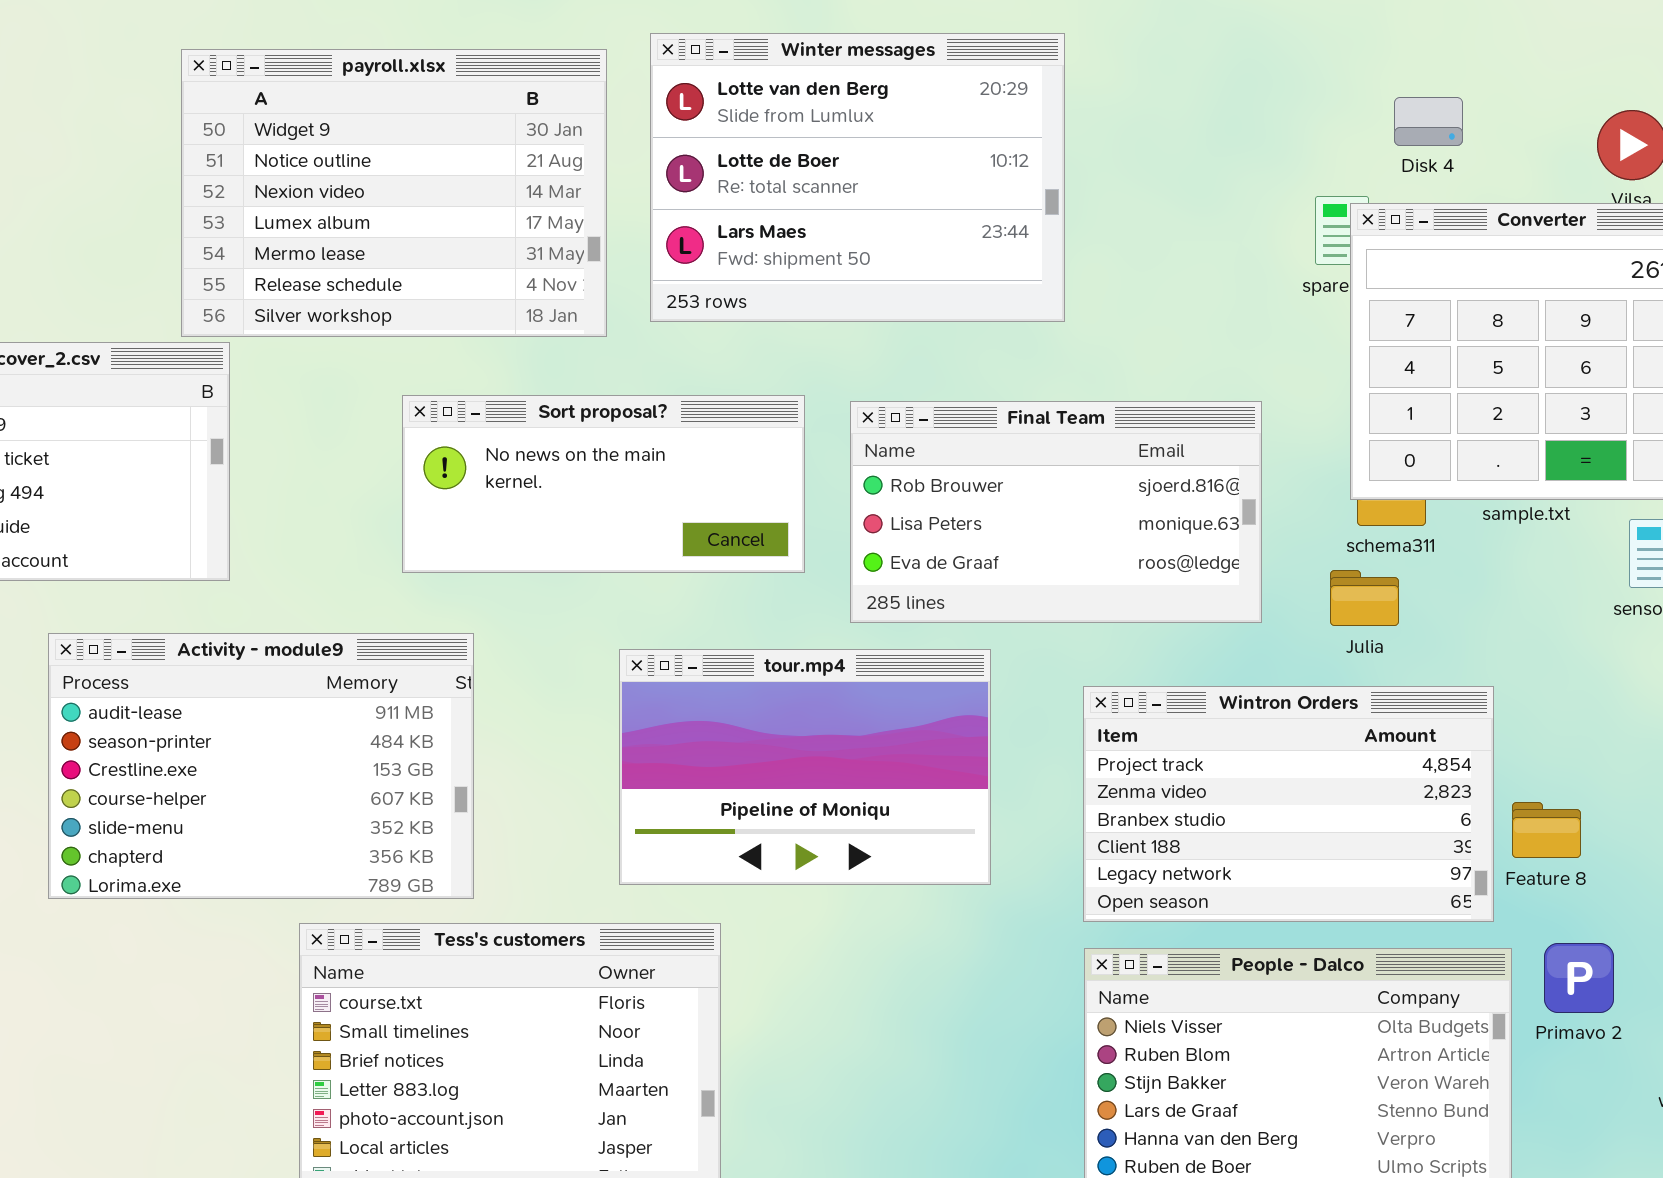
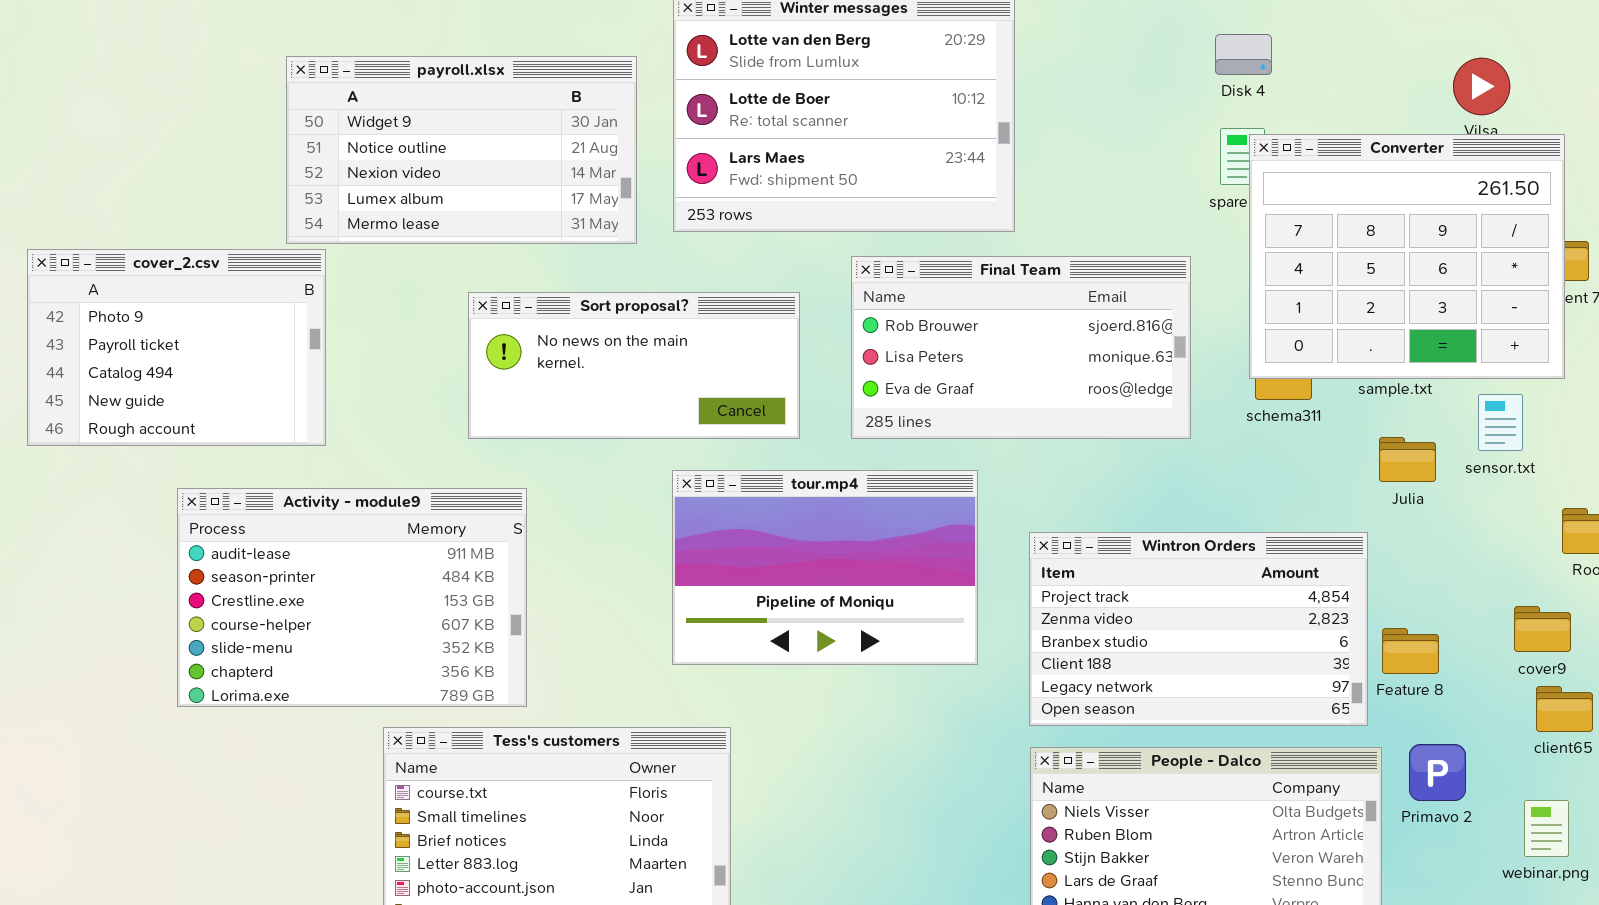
payroll.xlsx: [181,49,607,337] -> [286,56,637,244], resized
Disk 4: [1394,97,1463,146] -> [1215,34,1272,75], moved
Final Team: [850,401,1262,623] -> [851,256,1191,439], moved
Julia: [1330,570,1399,626] -> [1379,437,1436,482], moved
tour.mp4: [619,649,991,885] -> [672,470,978,665], moved

